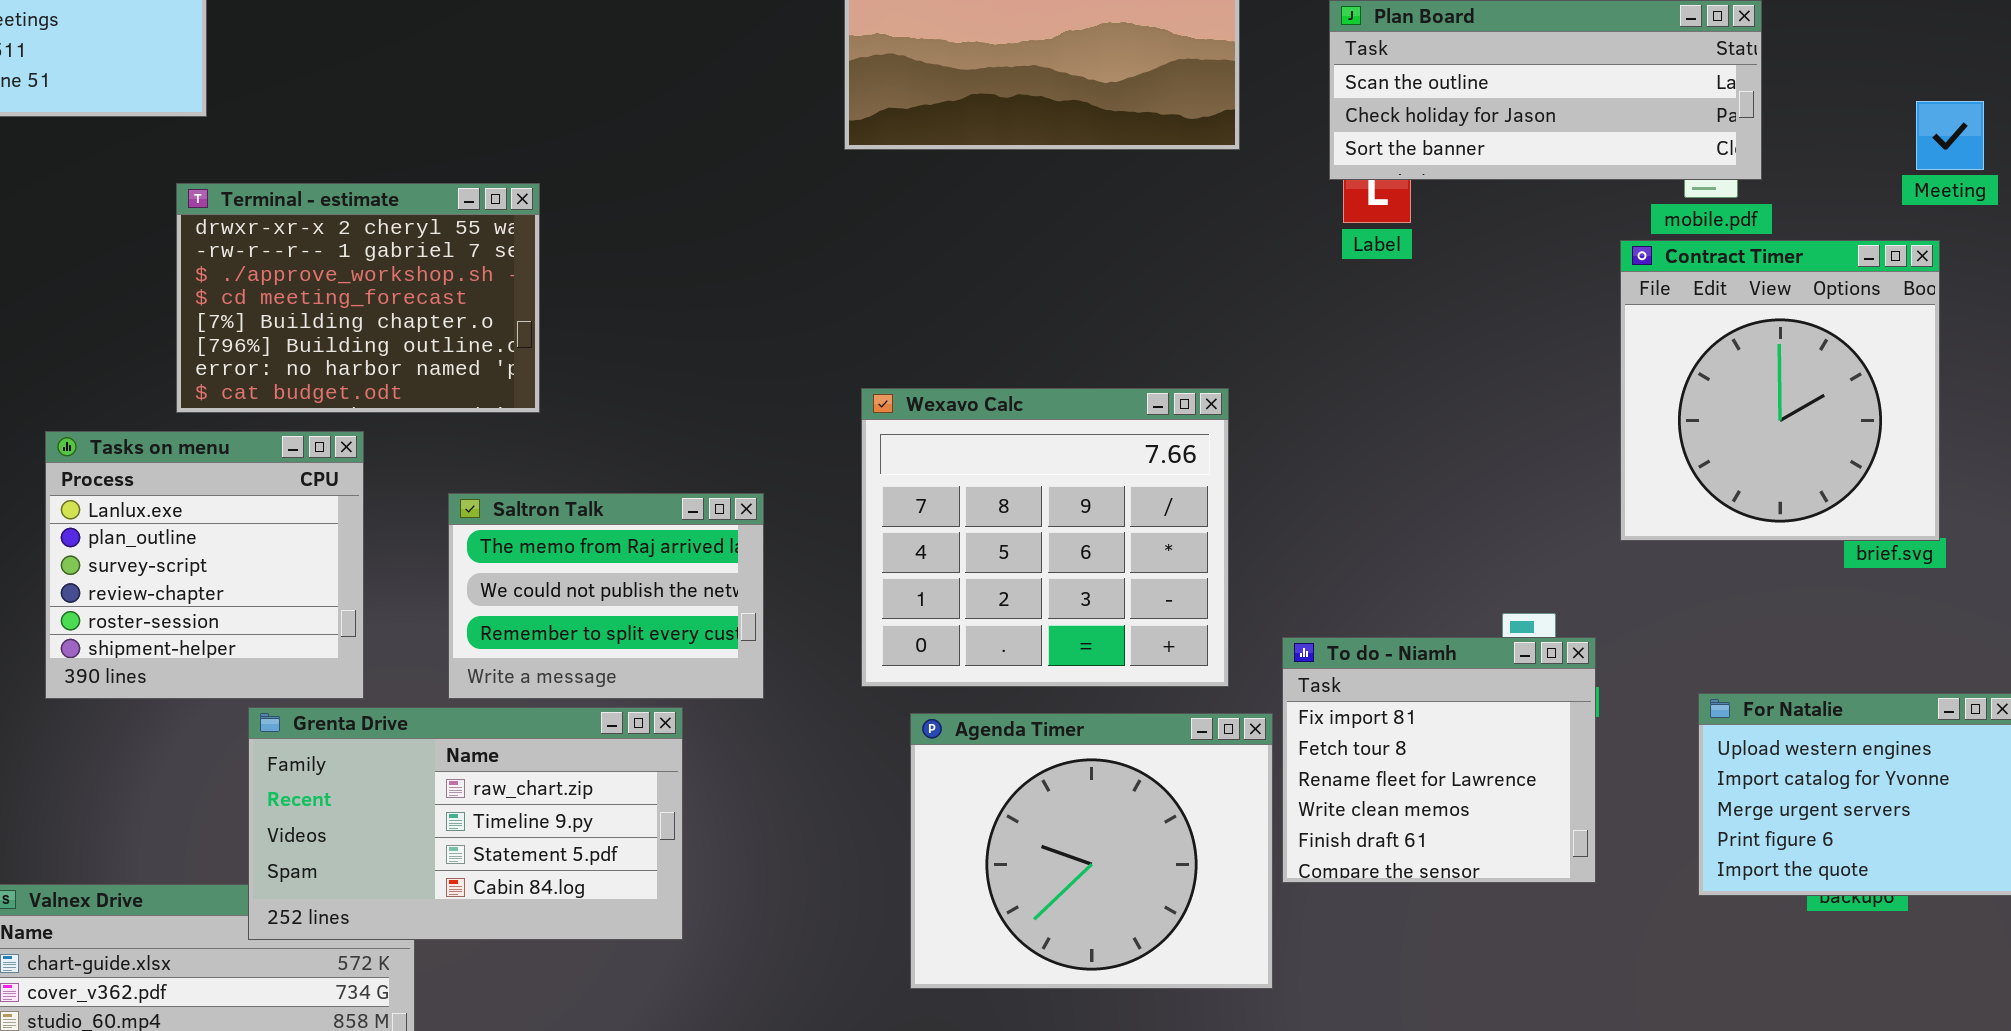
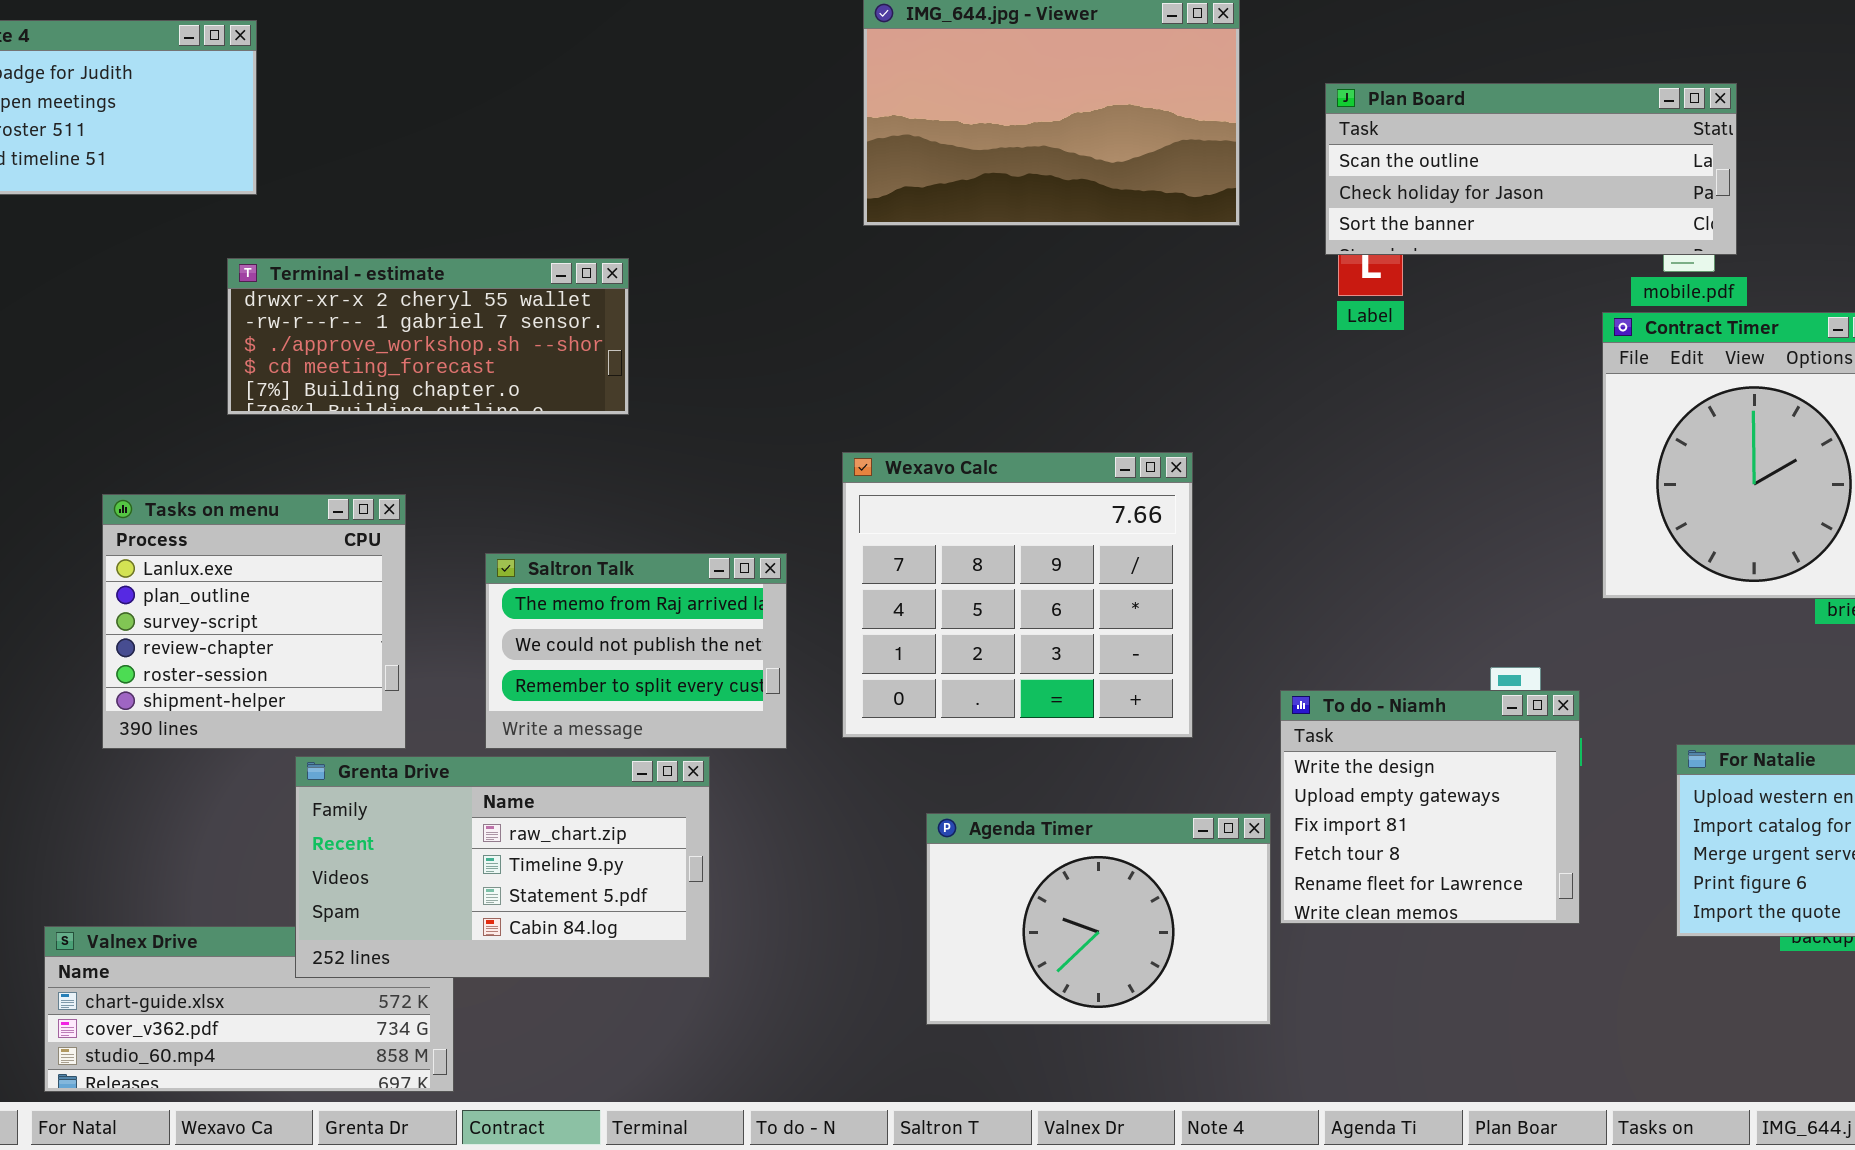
Terminal - estimate: [176,183,540,413] -> [227,258,629,415], resized
Wexavo Calc: [861,388,1229,687] -> [842,452,1193,738], moved
To do - Niamh: [1282,637,1596,883] -> [1280,690,1580,924], scrolled up 2 rows
Agenda Timer: [910,713,1273,989] -> [926,813,1271,1025], resized

